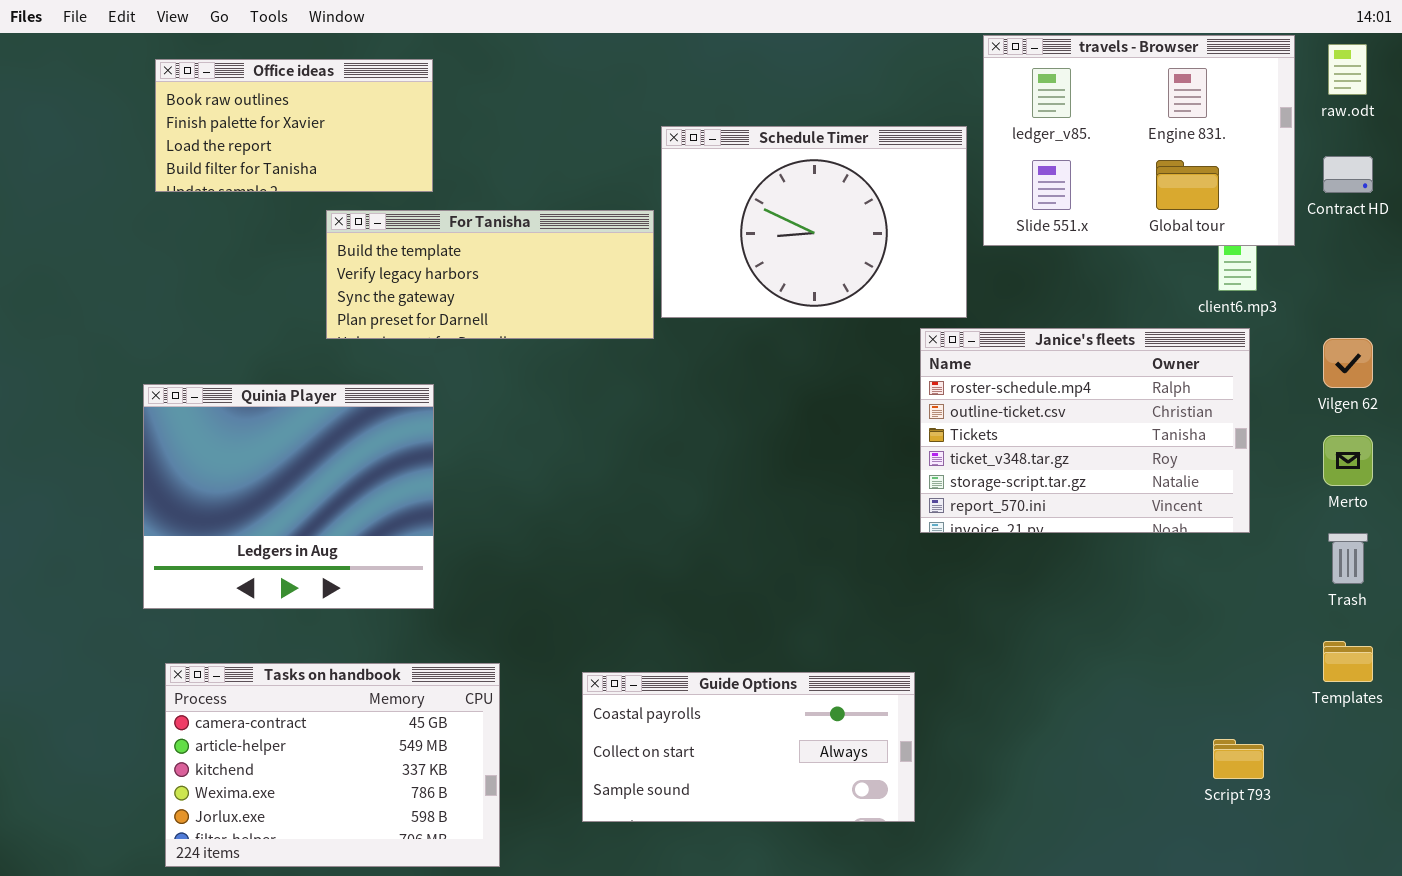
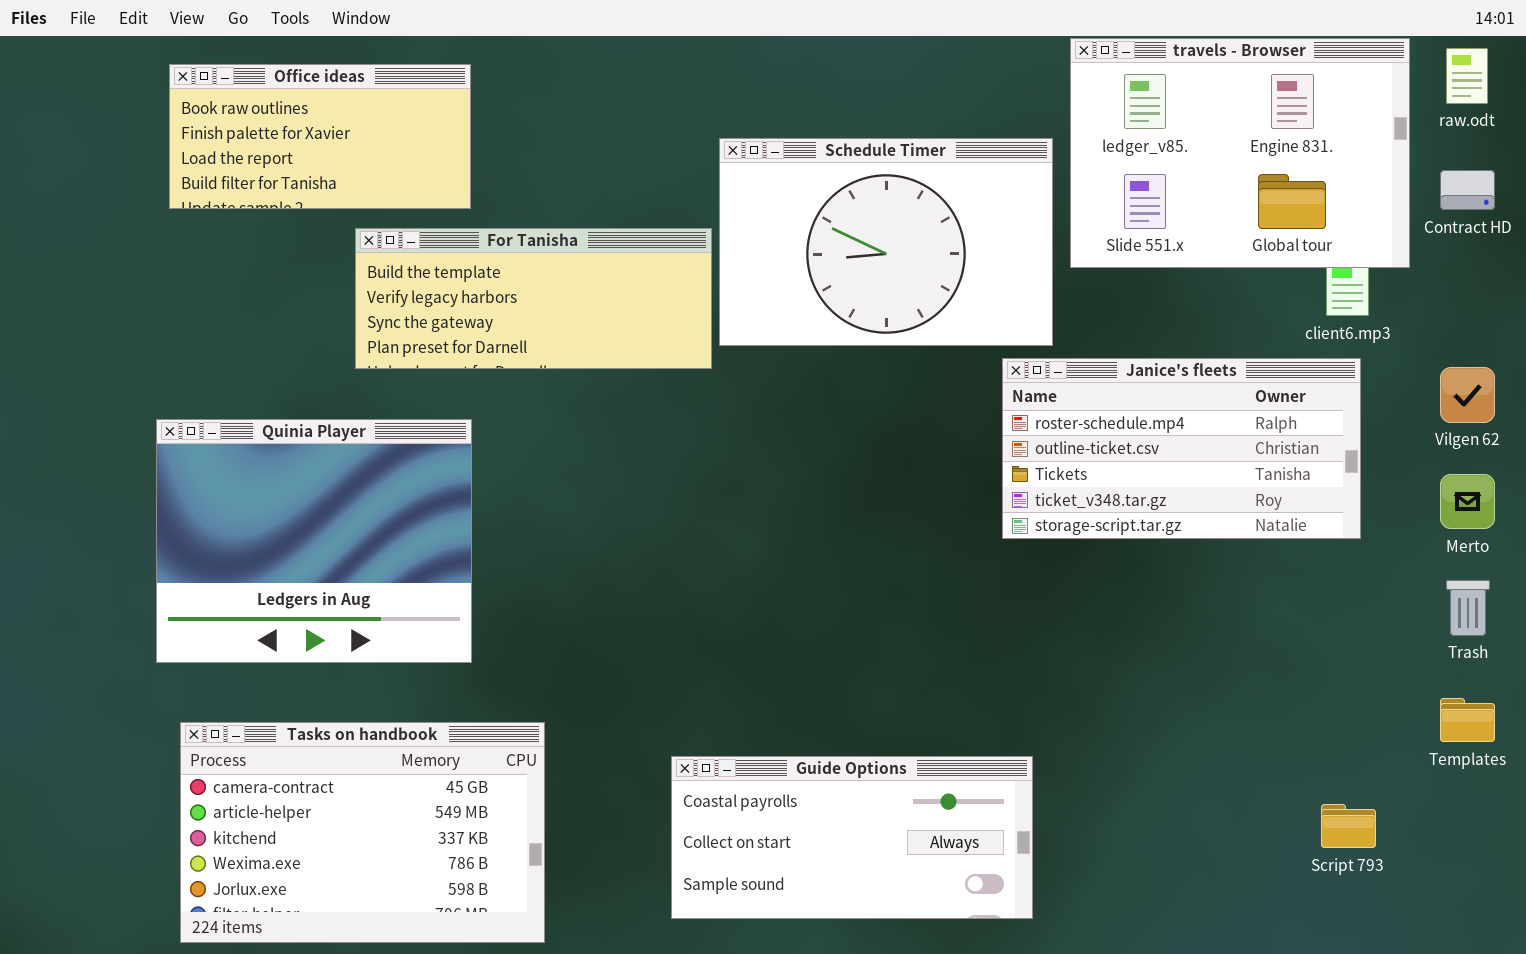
Janice's fleets: [920,328,1250,533] -> [1002,358,1361,539], resized
Guide Options: [582,672,915,822] -> [671,756,1033,919], moved

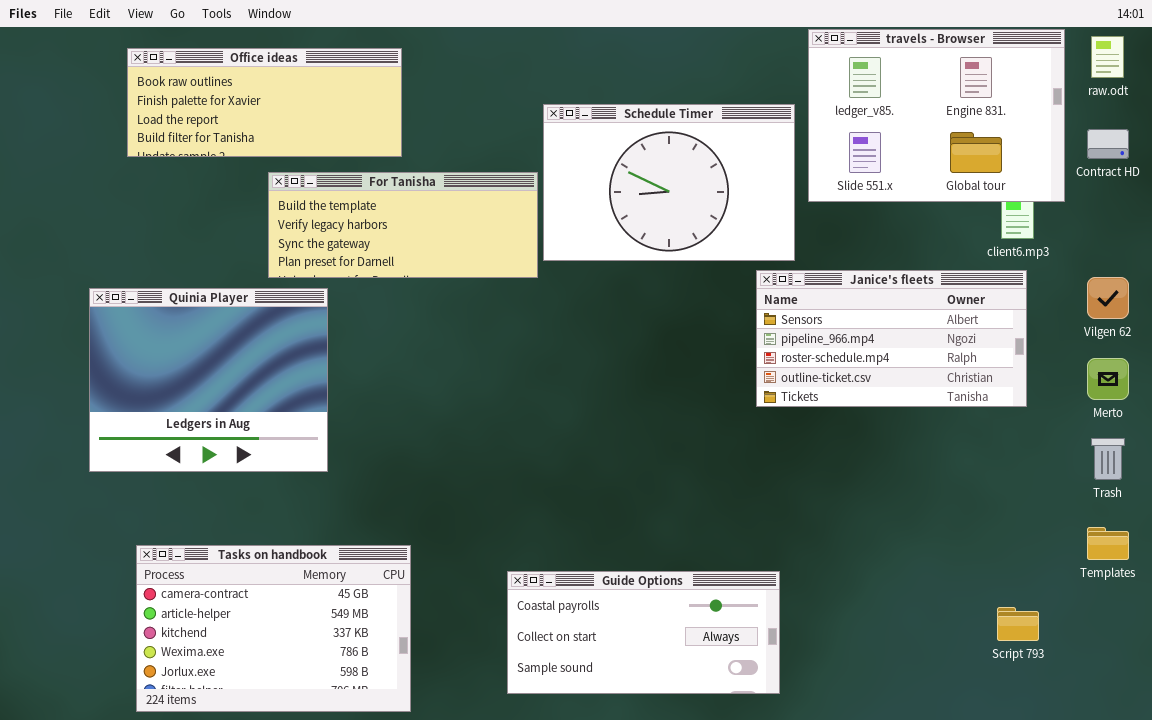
Office ideas: [169,64,471,209] -> [127,48,402,157], resized
Janice's fleets: [1002,358,1361,539] -> [756,270,1027,407], scrolled up 2 rows
Quinia Player: [156,419,472,663] -> [89,288,328,472], moved

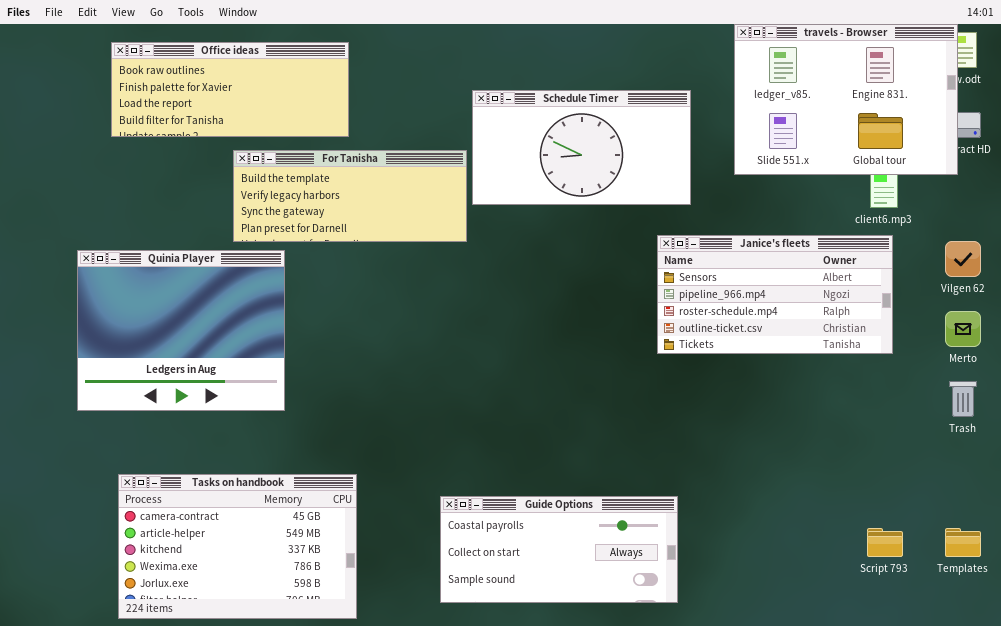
travels - Browser: [808,29,1065,202] -> [734,24,958,175], moved
Schedule Timer: [543,104,795,261] -> [472,90,691,205], resized
Templates: [1087,527,1129,560] -> [945,528,981,557], moved

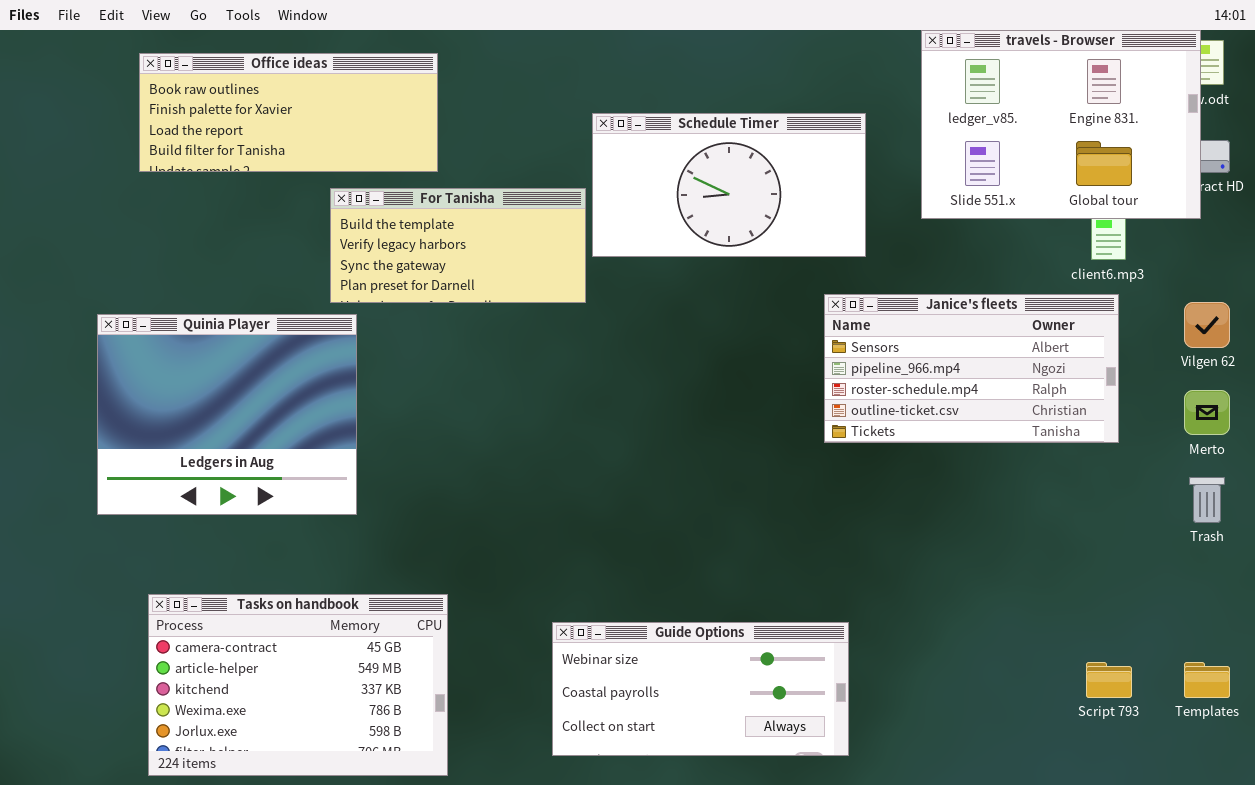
For Tanisha: [233,150,467,242] -> [330,188,586,303], resized
Guide Options: [440,496,678,603] -> [552,622,849,756], scrolled up 1 row

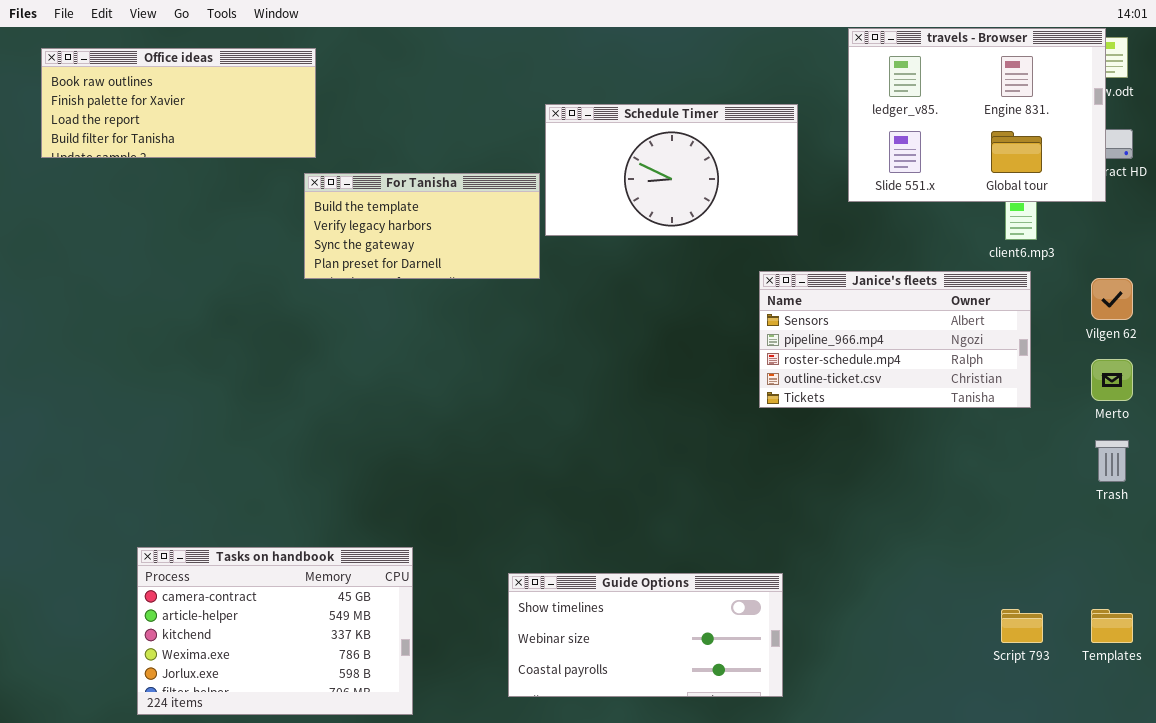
Office ideas: [139,53,438,172] -> [41,48,316,158], moved
Quinia Player: [97,314,357,515] -> none, closed
Guide Options: [552,622,849,756] -> [508,573,783,697], scrolled up 1 row

